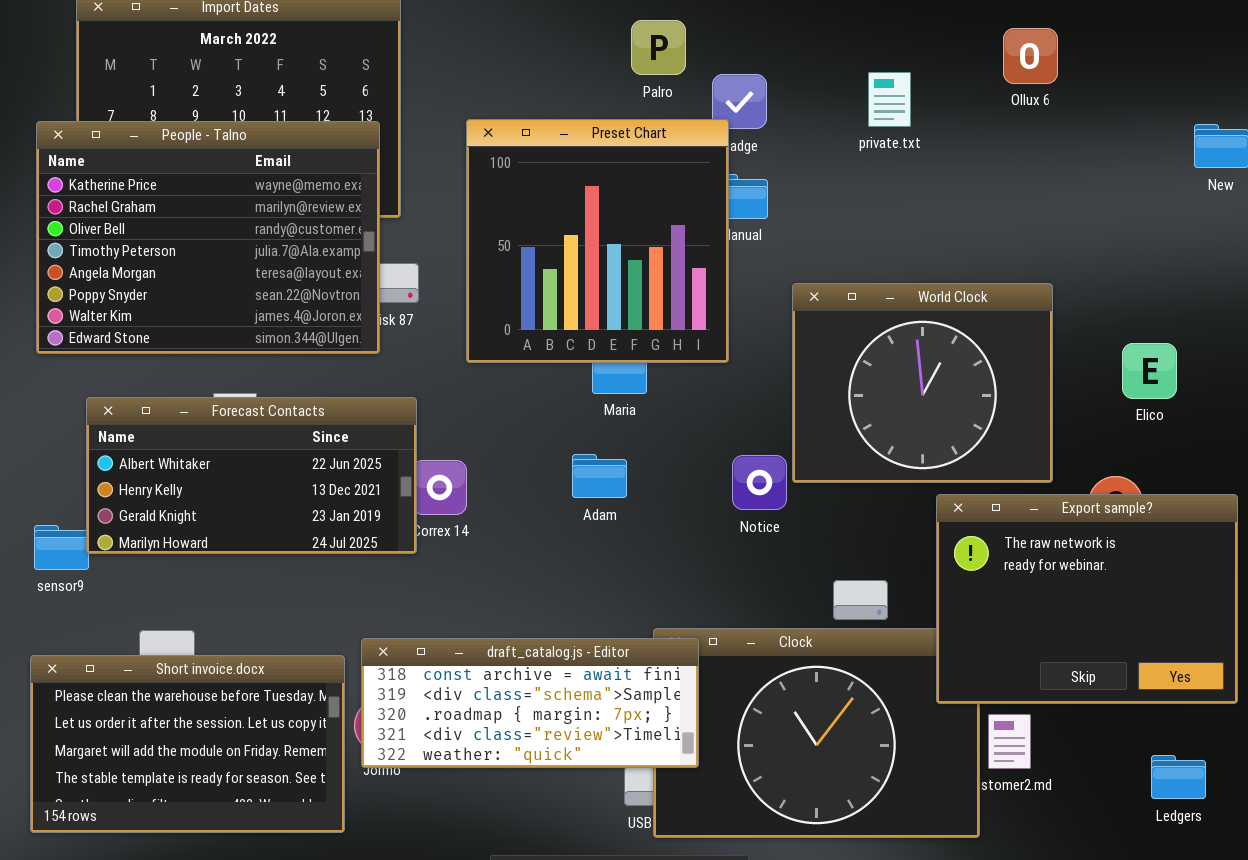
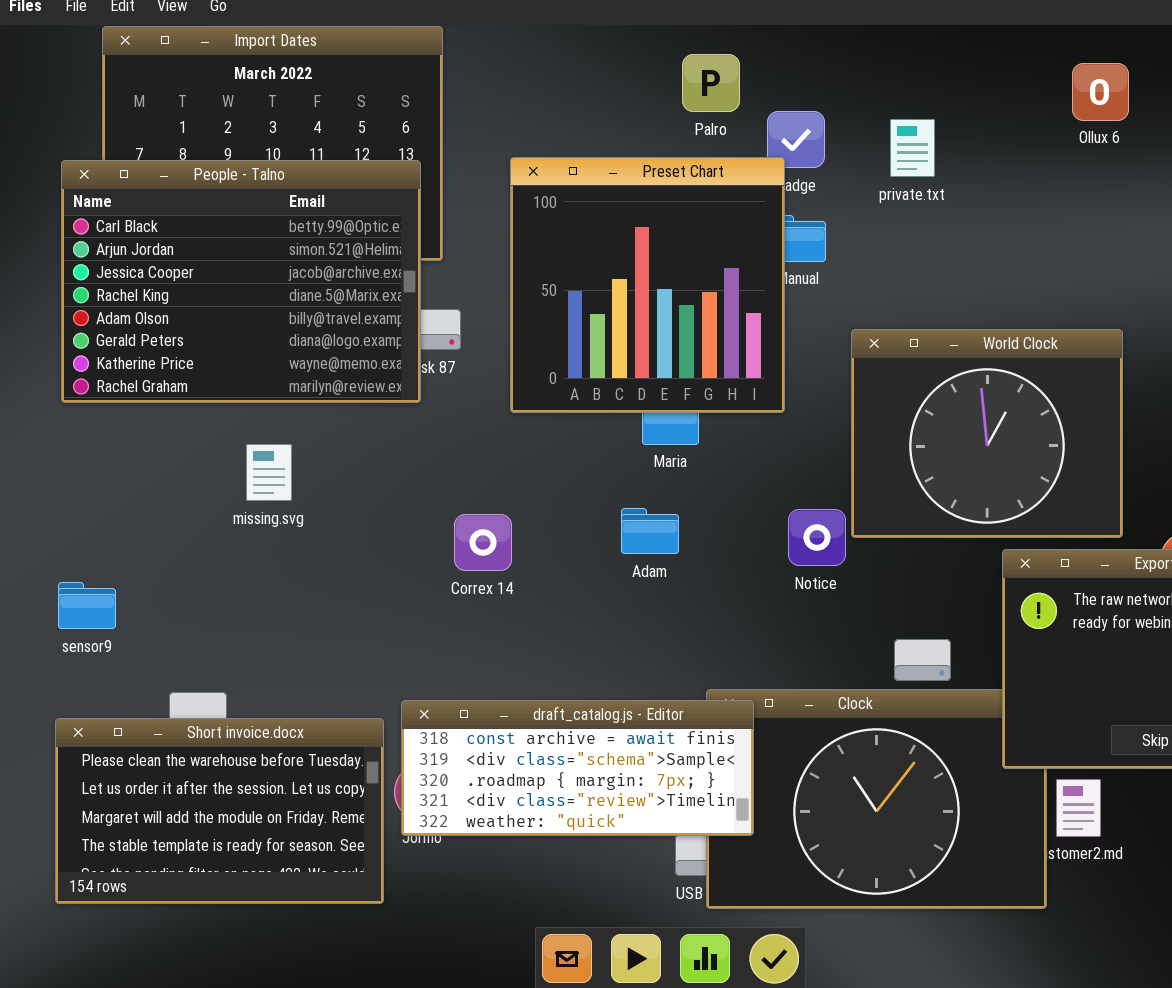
private.txt: [868,72,911,127] -> [890,119,935,177], moved
People - Talno: [36,121,380,354] -> [61,160,421,403], scrolled up 6 rows
Forecast Contacts: [86,397,417,554] -> none, closed

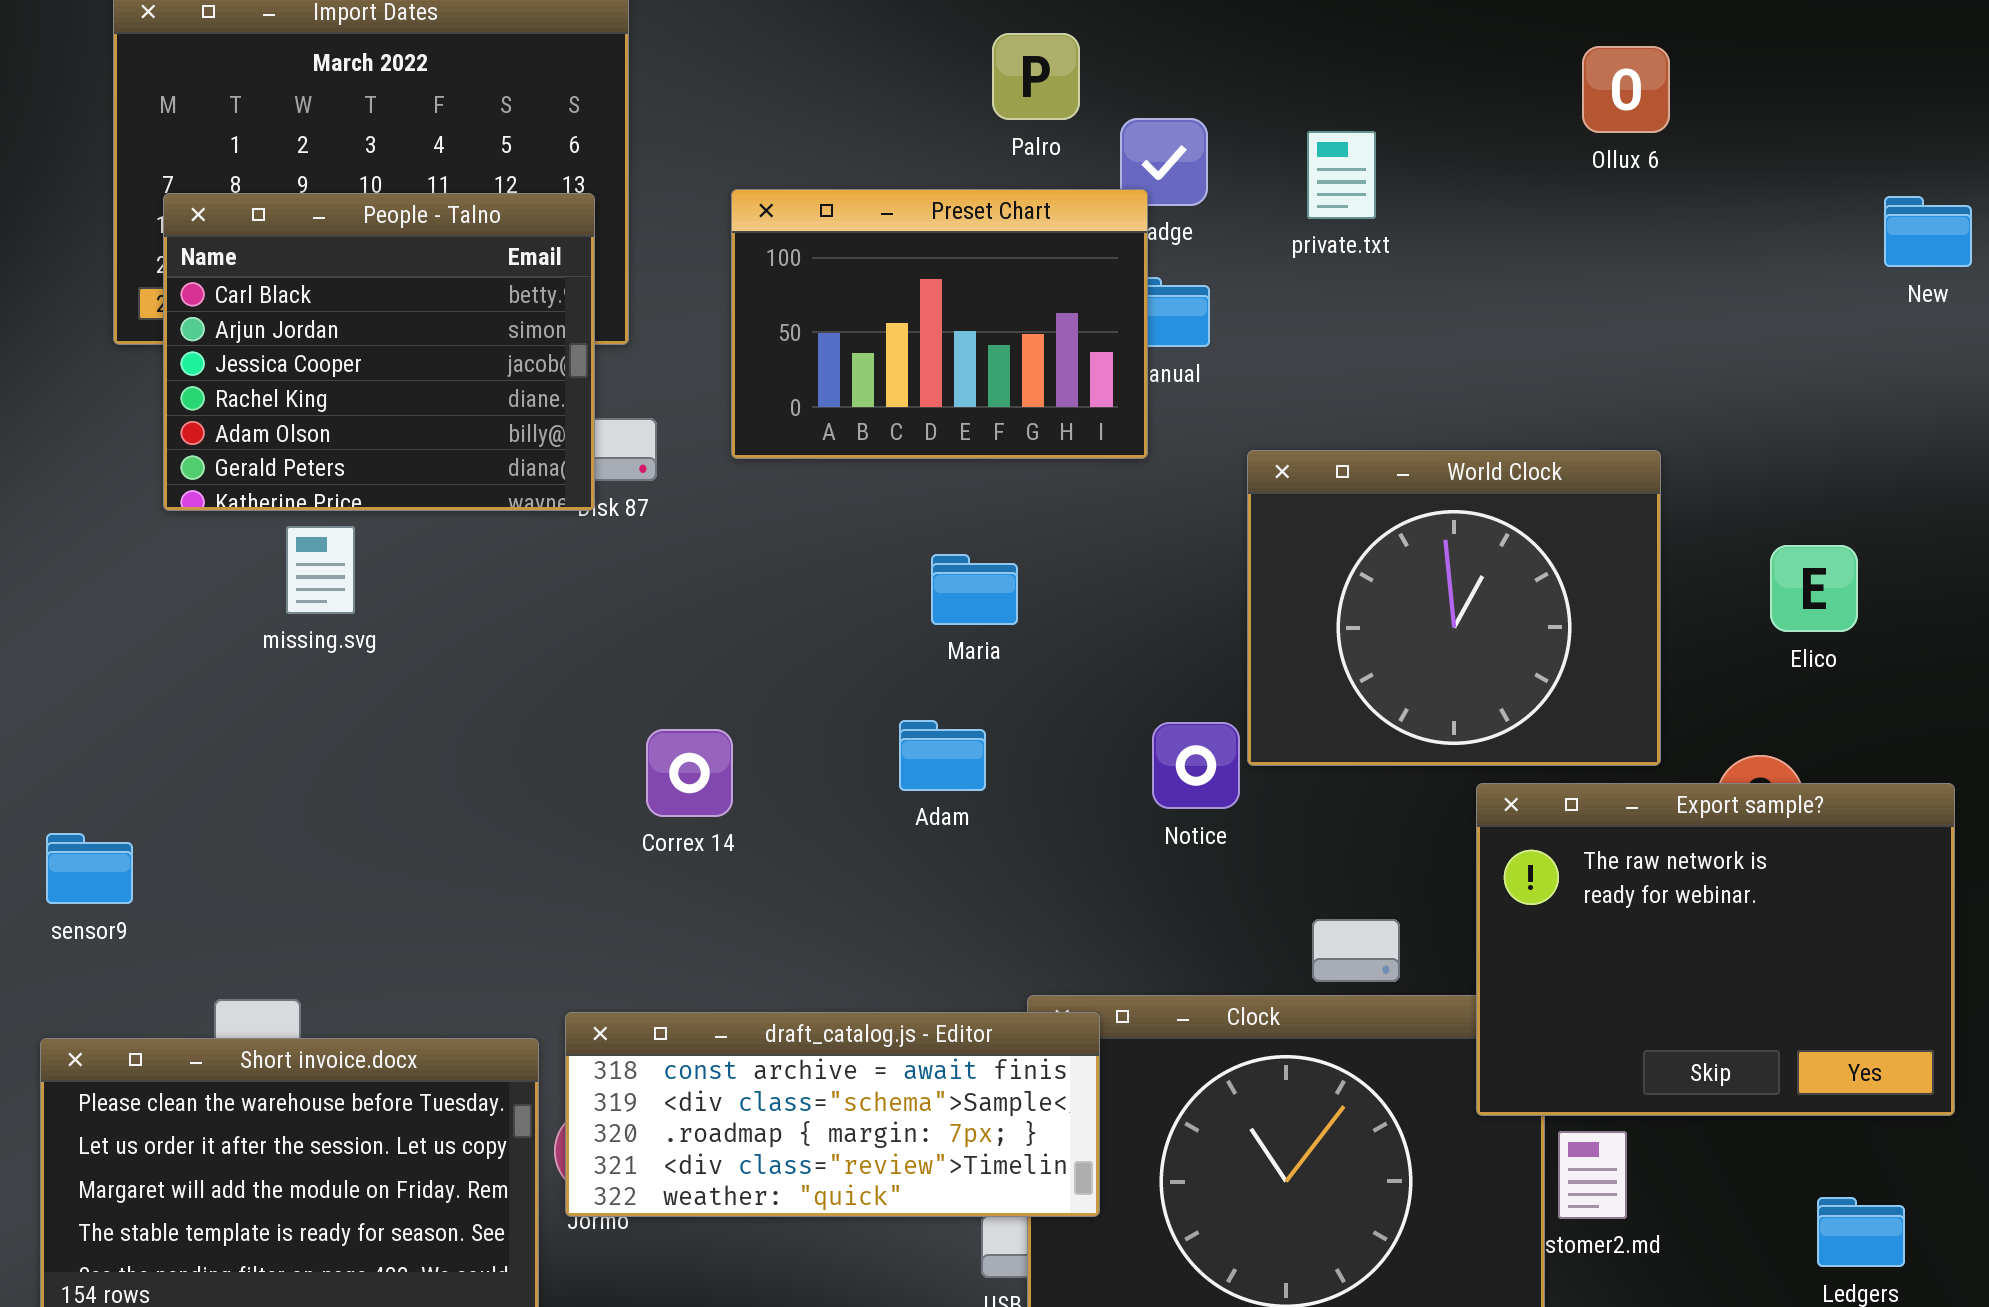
Preset Chart: [510,157,785,413] -> [731,189,1148,459], resized
People - Talno: [61,160,421,403] -> [163,193,595,511], resized
missing.svg: [246,444,292,501] -> [286,526,355,614], moved

